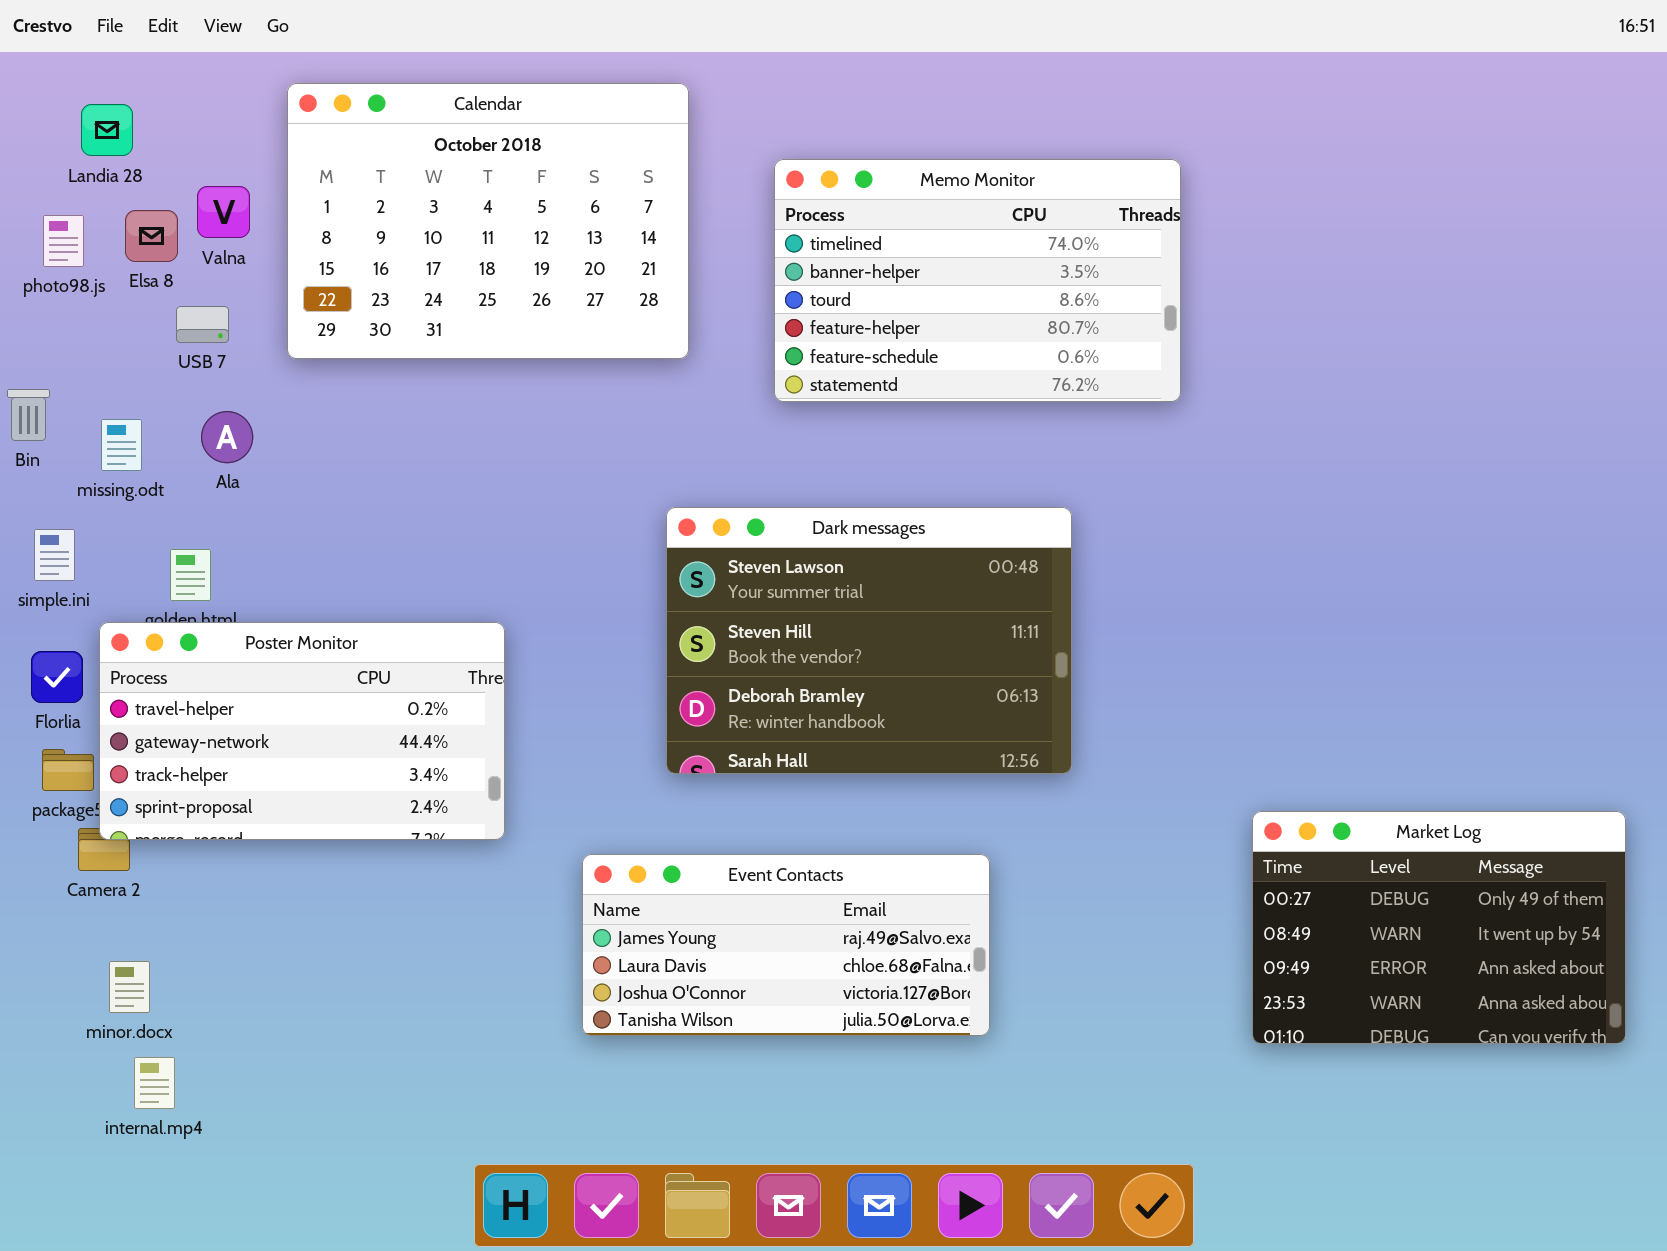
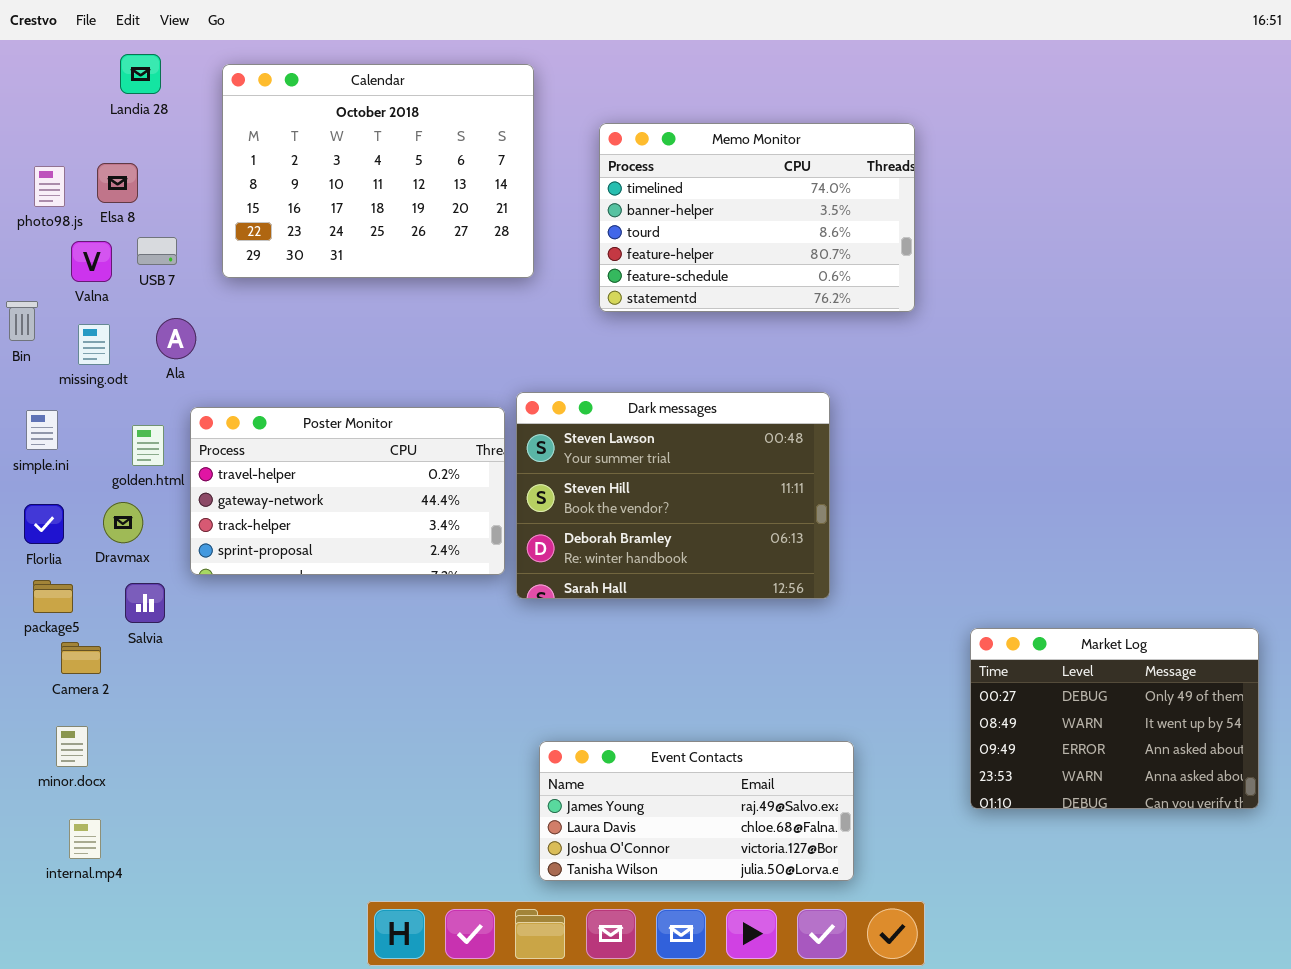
Landia 28: [81,104,133,156] -> [120,54,161,94], moved
Valna: [197,186,250,238] -> [71,241,112,282], moved
Poster Monitor: [99,622,505,840] -> [190,407,505,575], moved
Event Contacts: [582,854,990,1036] -> [539,741,854,881], moved
minor.docx: [109,961,150,1013] -> [56,726,88,767], moved
internal.mp4: [134,1057,175,1109] -> [69,819,101,859], moved

